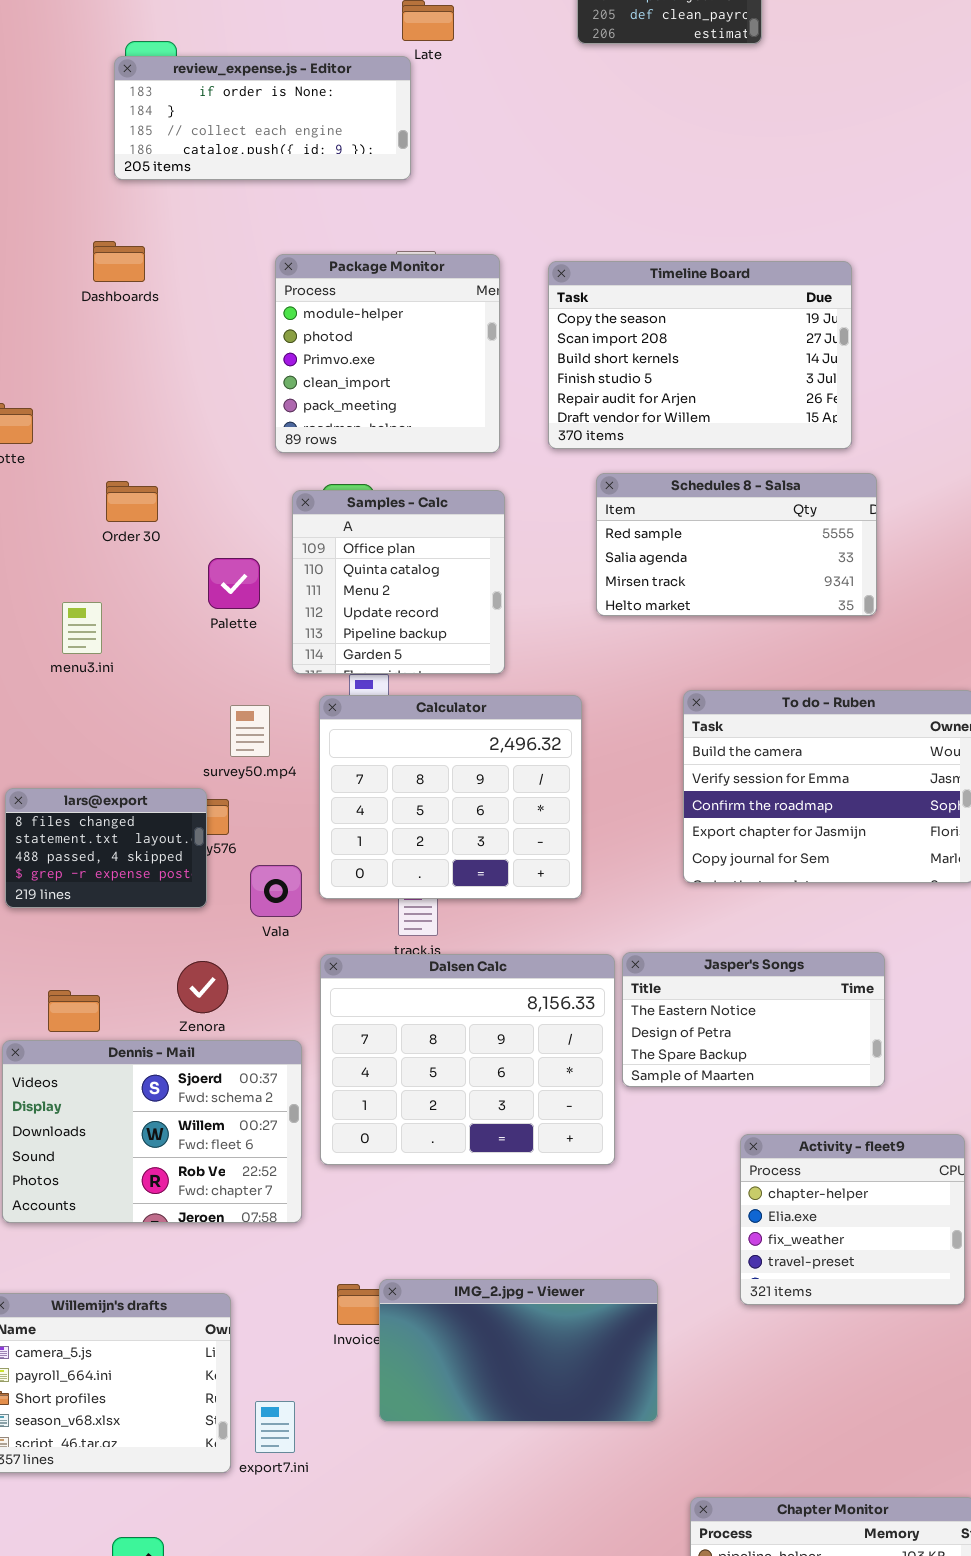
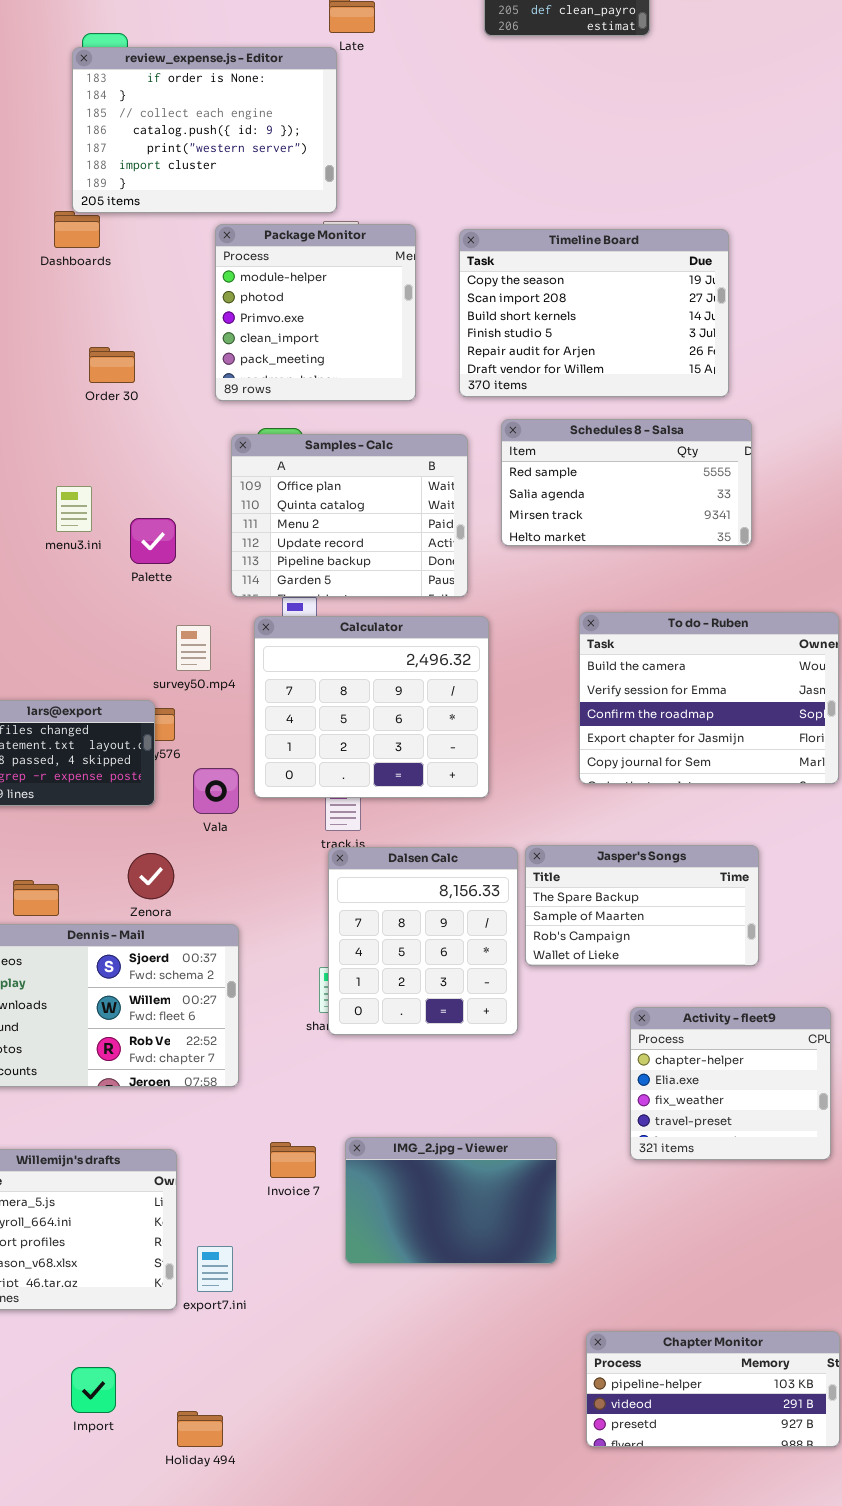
review_expense.js - Editor: [114,56,411,180] -> [72,47,337,213], resized
Order 30: [106,481,158,522] -> [89,347,135,383], moved
Samples - Calc: [292,490,505,674] -> [231,434,468,597], resized
Palette: [208,558,260,609] -> [130,518,176,564], moved
menu3.ini: [62,602,102,654] -> [56,486,92,532], moved
Jasper's Songs: [622,952,885,1087] -> [525,845,759,966], scrolled down 2 rows
Dalsen Calc: [320,954,615,1165] -> [328,847,518,1035], resized
IMG_2.jpg - Viewer: [379,1279,658,1422] -> [345,1137,557,1264], resized

